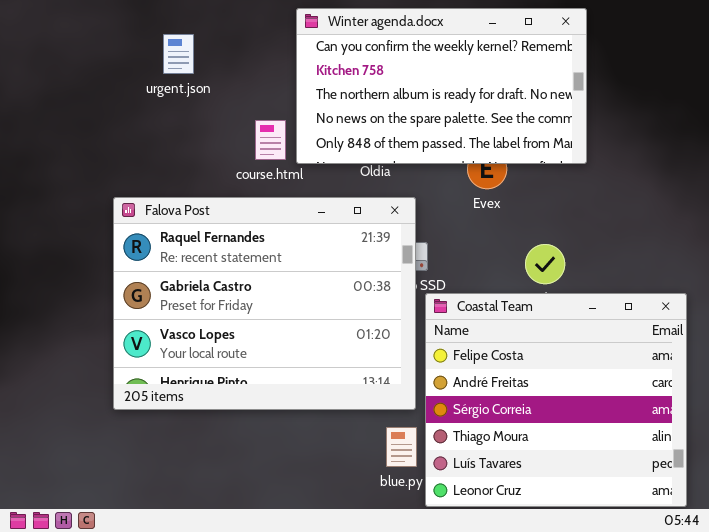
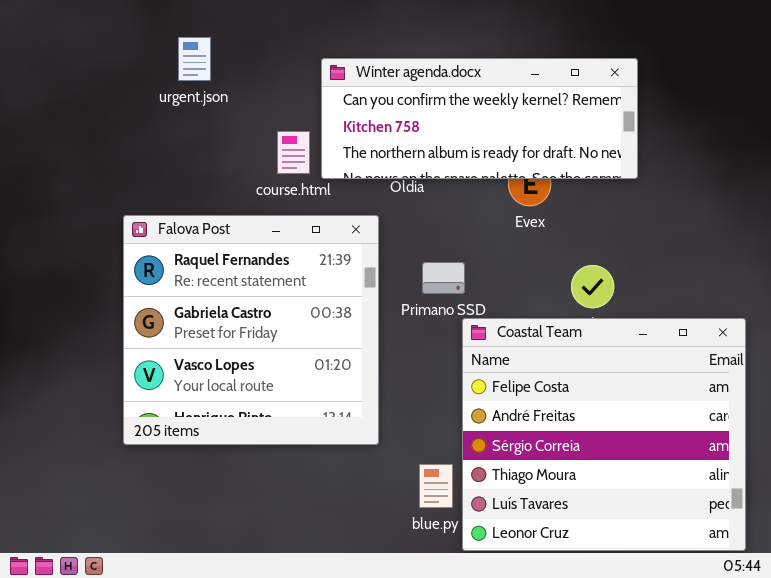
Winter agenda.docx: [296,8,587,164] -> [321,58,638,179], resized
Falova Post: [113,197,416,410] -> [123,215,379,445], resized

